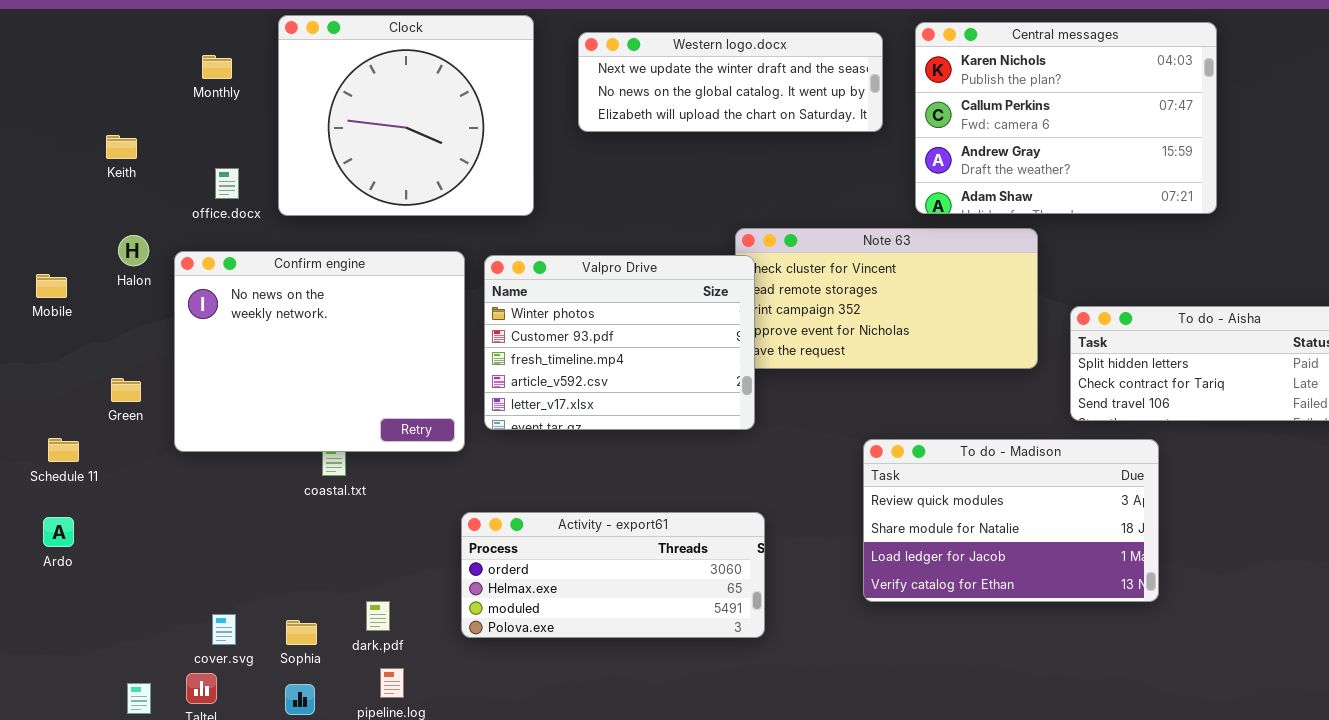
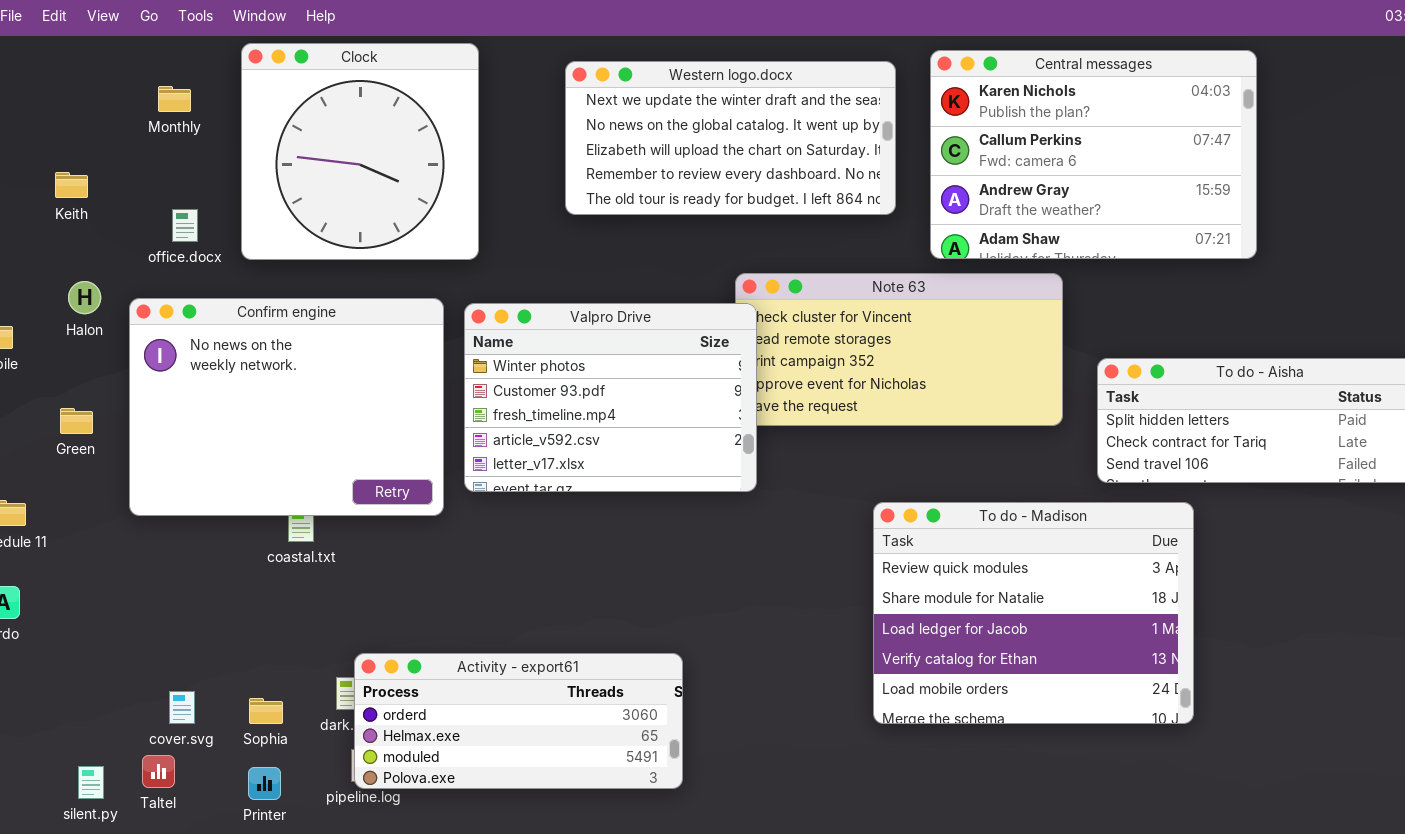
Clock: [278,15,534,216] -> [241,43,479,260], resized
Western logo.docx: [578,32,883,132] -> [565,61,896,215], resized
Green: [111,378,141,402] -> [60,408,93,434], moved
To do - Madison: [863,439,1159,602] -> [873,502,1194,724], resized
Activity - export61: [461,512,765,638] -> [354,653,683,789], moved

